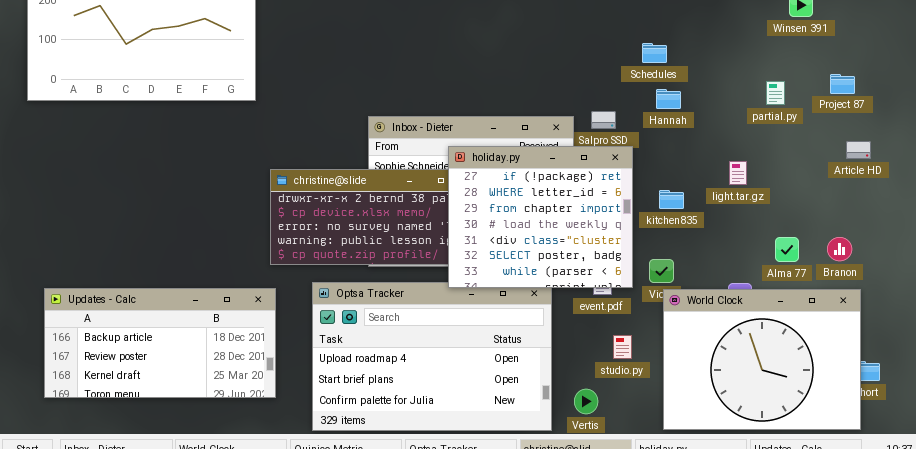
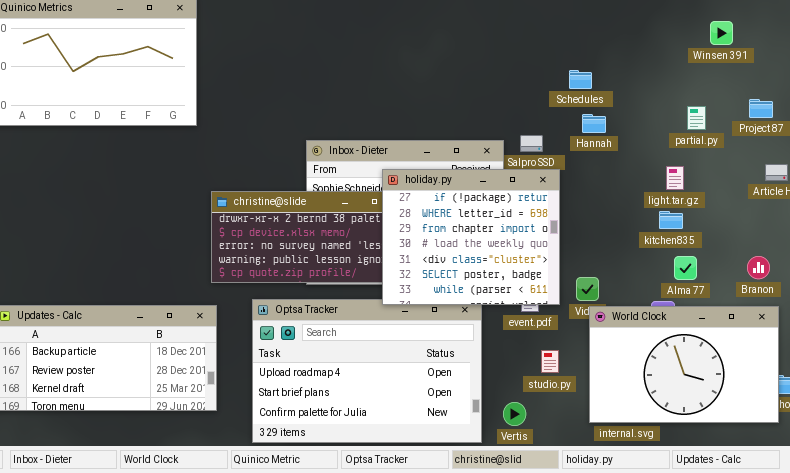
light.tar.gz: [729,161,747,185] -> [666,166,684,190], moved
kitchen835: [659,190,684,209] -> [659,211,683,229], moved
Alma 77: [775,237,799,262] -> [674,256,697,280], moved
World Clock: [663,289,861,430] -> [589,306,779,423], resized

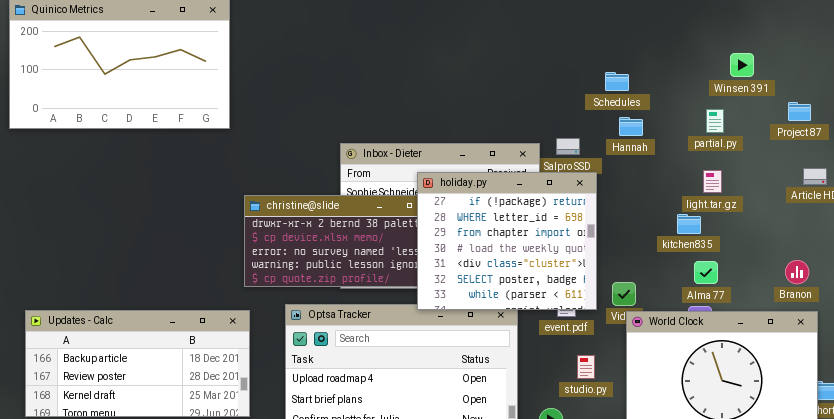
Winsen 391: [710,21,733,45] -> [730,53,754,77], moved
partial.py: [687,106,706,130] -> [706,109,724,133], moved
kitchen835: [659,211,683,229] -> [677,214,701,234], moved
Alma 77: [674,256,697,280] -> [694,261,718,284], moved

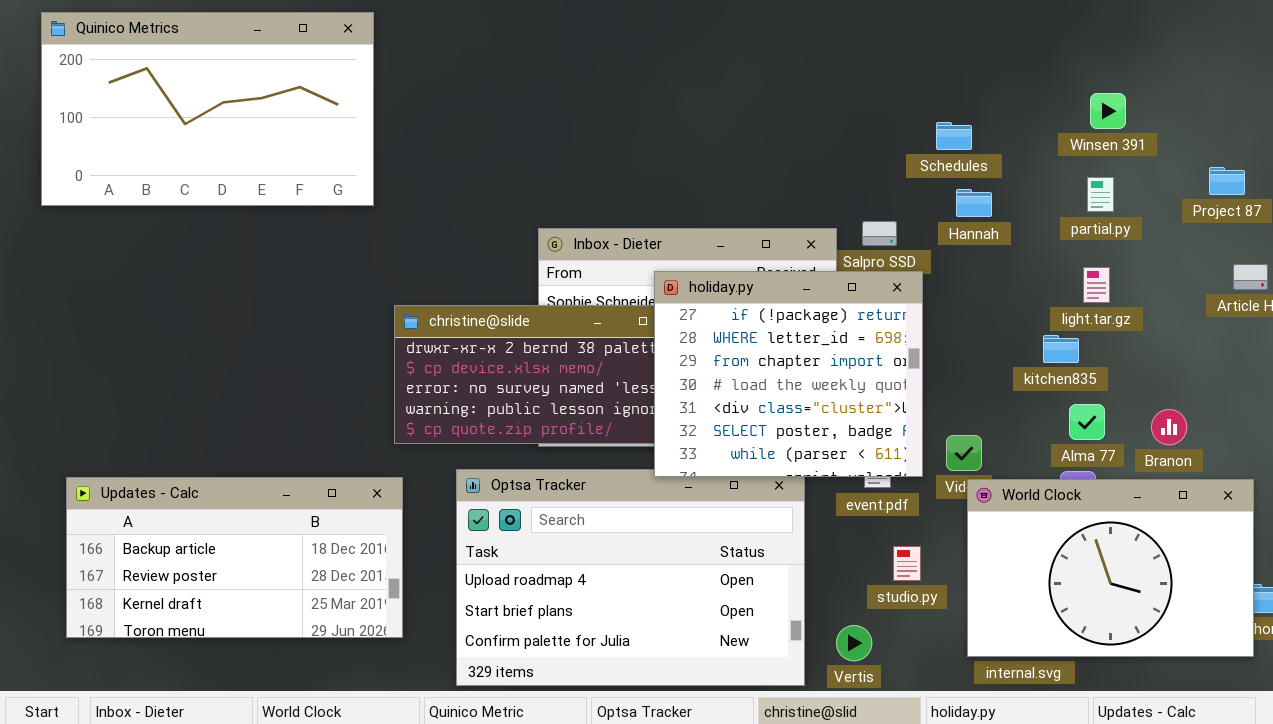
Winsen 391: [730,53,754,77] -> [1090,93,1126,129], moved
Branon: [785,260,809,284] -> [1151,409,1187,445], moved

